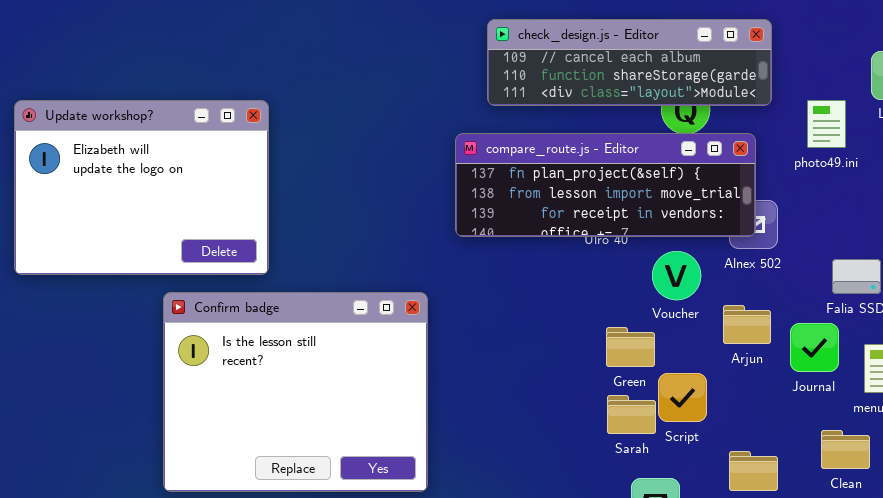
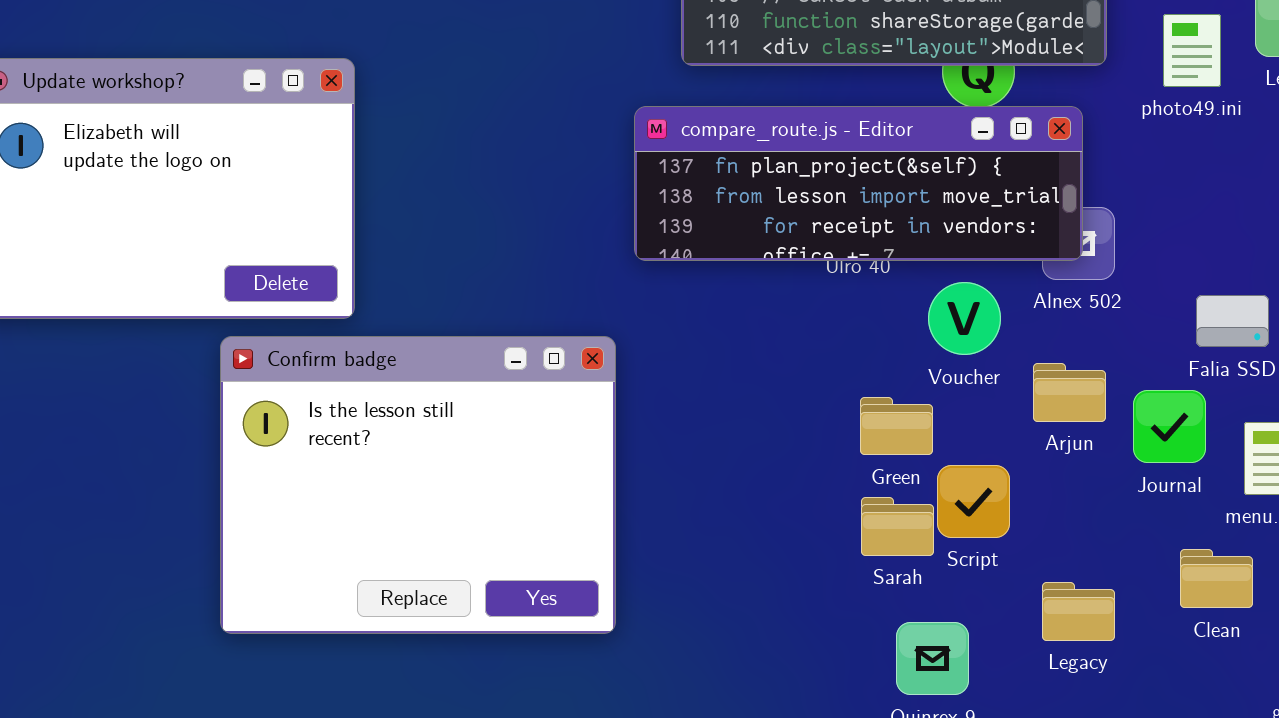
photo49.ini: [807,100,846,148] -> [1163,14,1221,87], moved
Confirm badge: [163,292,428,492] -> [220,336,616,634], moved

